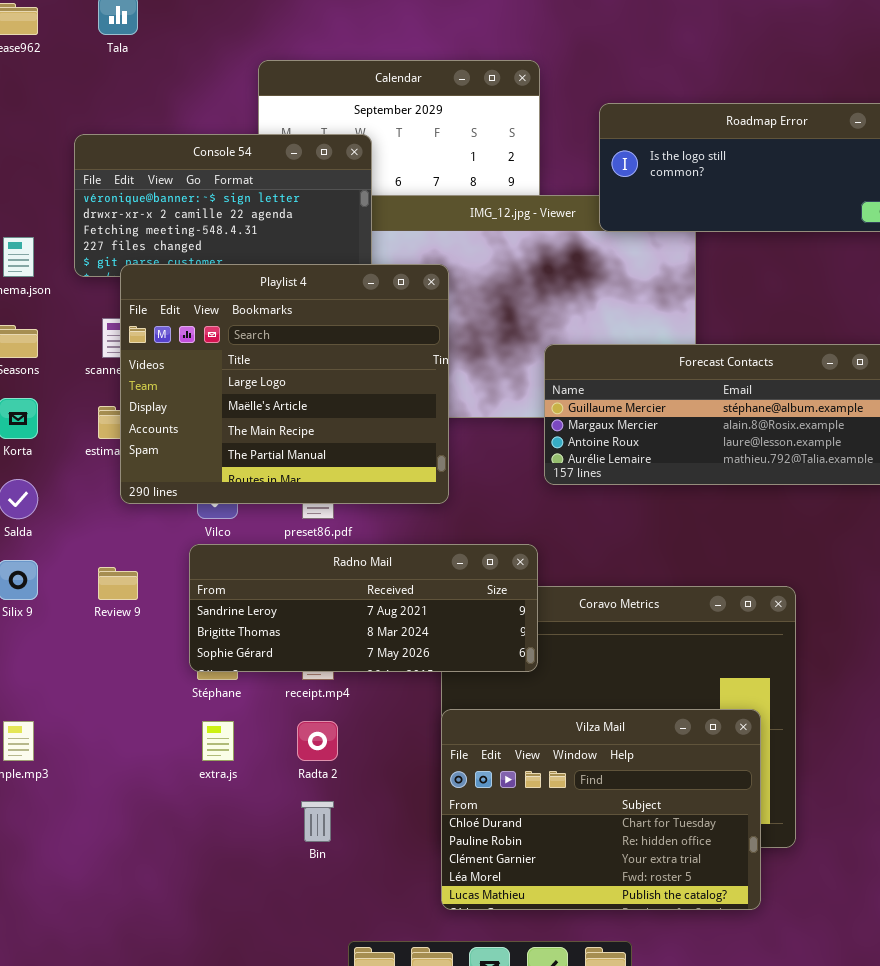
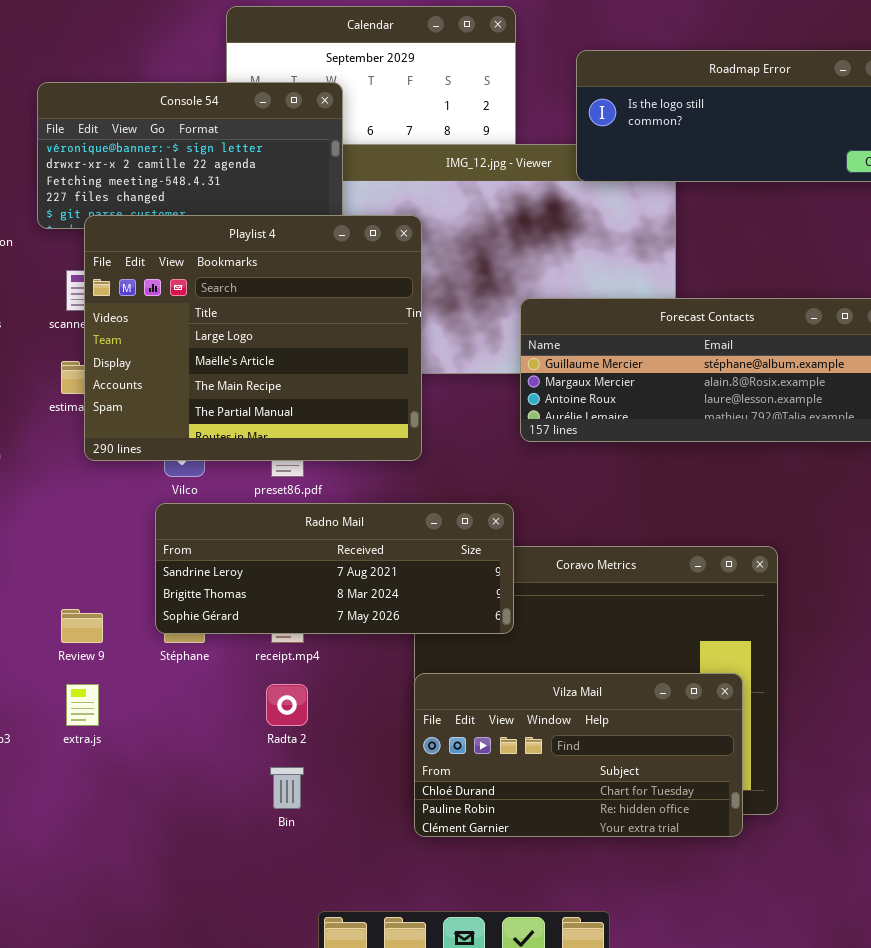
Review 9: [98,567,138,600] -> [61,609,103,643], moved
Vilza Mail: [441,709,761,910] -> [414,673,743,837], resized
extra.js: [202,721,234,761] -> [66,684,99,726], moved

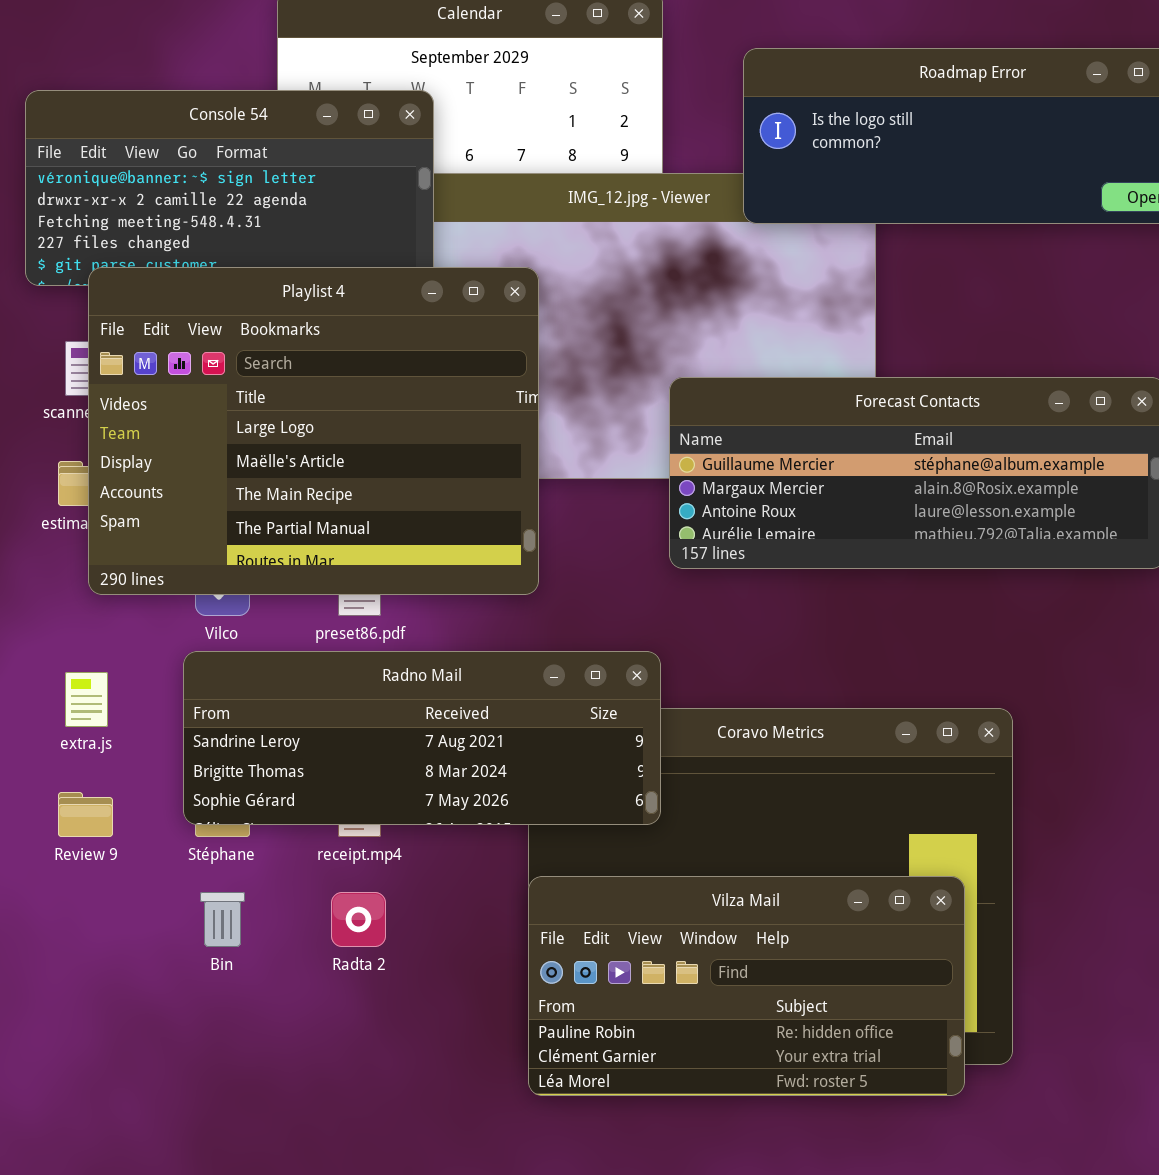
Vilza Mail: [414,673,743,837] -> [528,876,965,1096], scrolled down 1 row
extra.js: [66,684,99,726] -> [65,672,108,727], moved
Bin: [270,767,304,809] -> [200,892,245,947], moved

